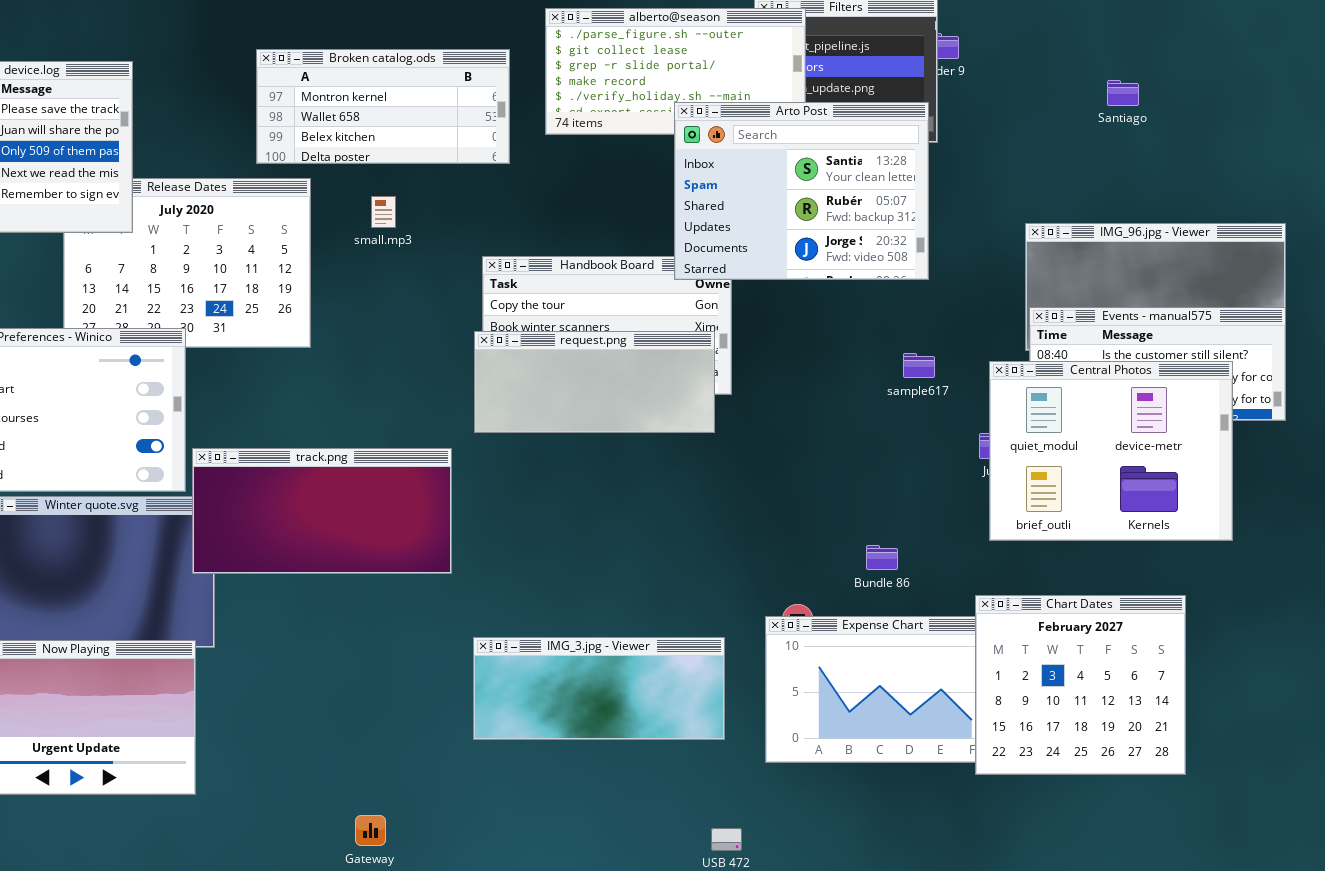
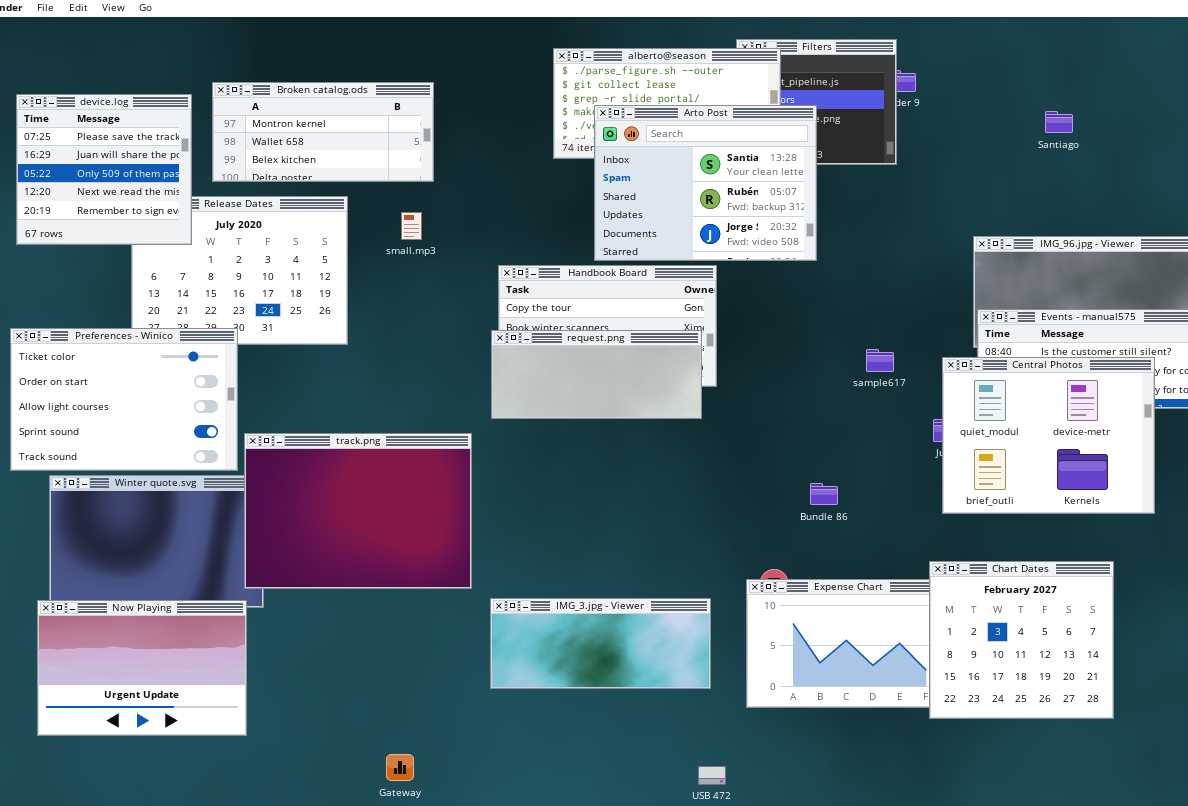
Broken catalog.ods: [256,49,510,164] -> [212,82,434,182], moved
Arto Post: [674,102,929,280] -> [594,105,817,261], moved
track.png: [192,448,452,574] -> [244,433,472,589], resized
Bundle 86: [866,545,898,570] -> [810,483,838,505], moved

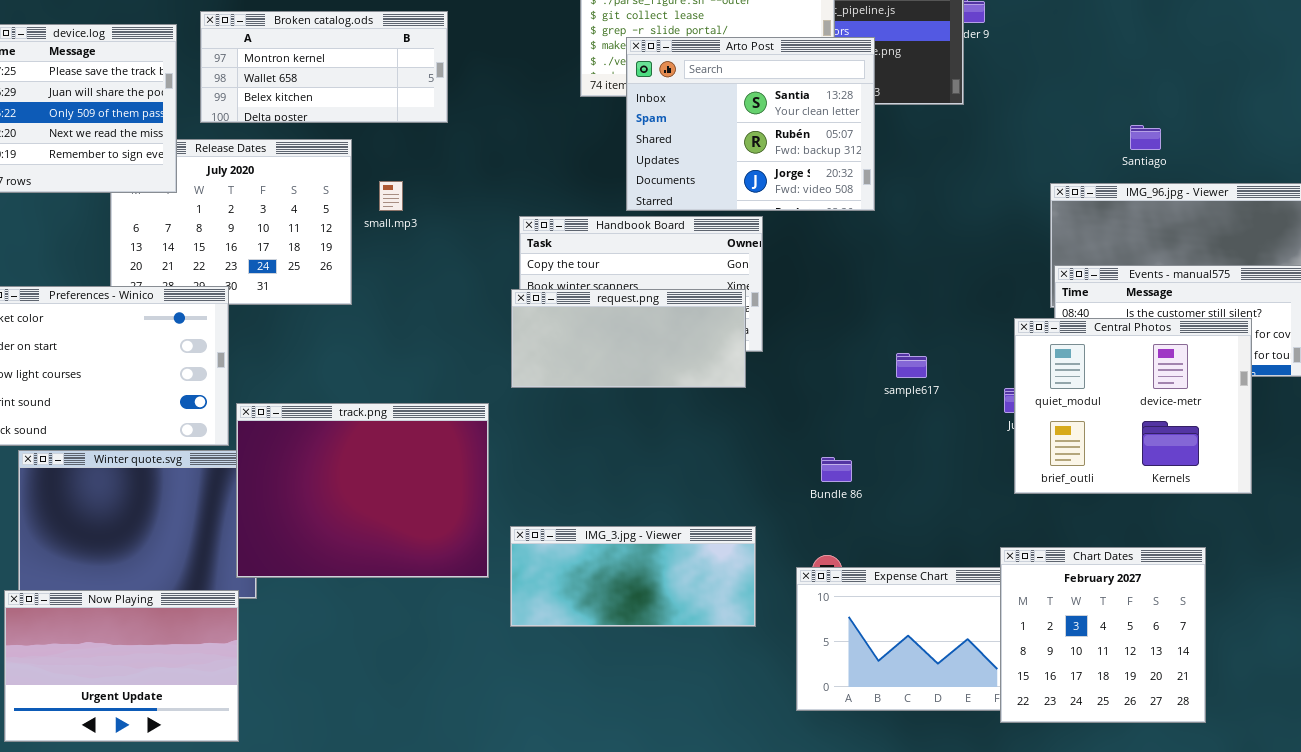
Santiago: [1045,111,1073,133] -> [1130,125,1161,150], moved
small.mp3: [401,212,422,240] -> [379,181,403,211], moved
sample617: [866,349,894,372] -> [896,353,927,378], moved
Bundle 86: [810,483,838,505] -> [821,457,852,482], moved
IMG_3.jpg - Viewer: [490,598,711,689] -> [510,526,756,627], moved

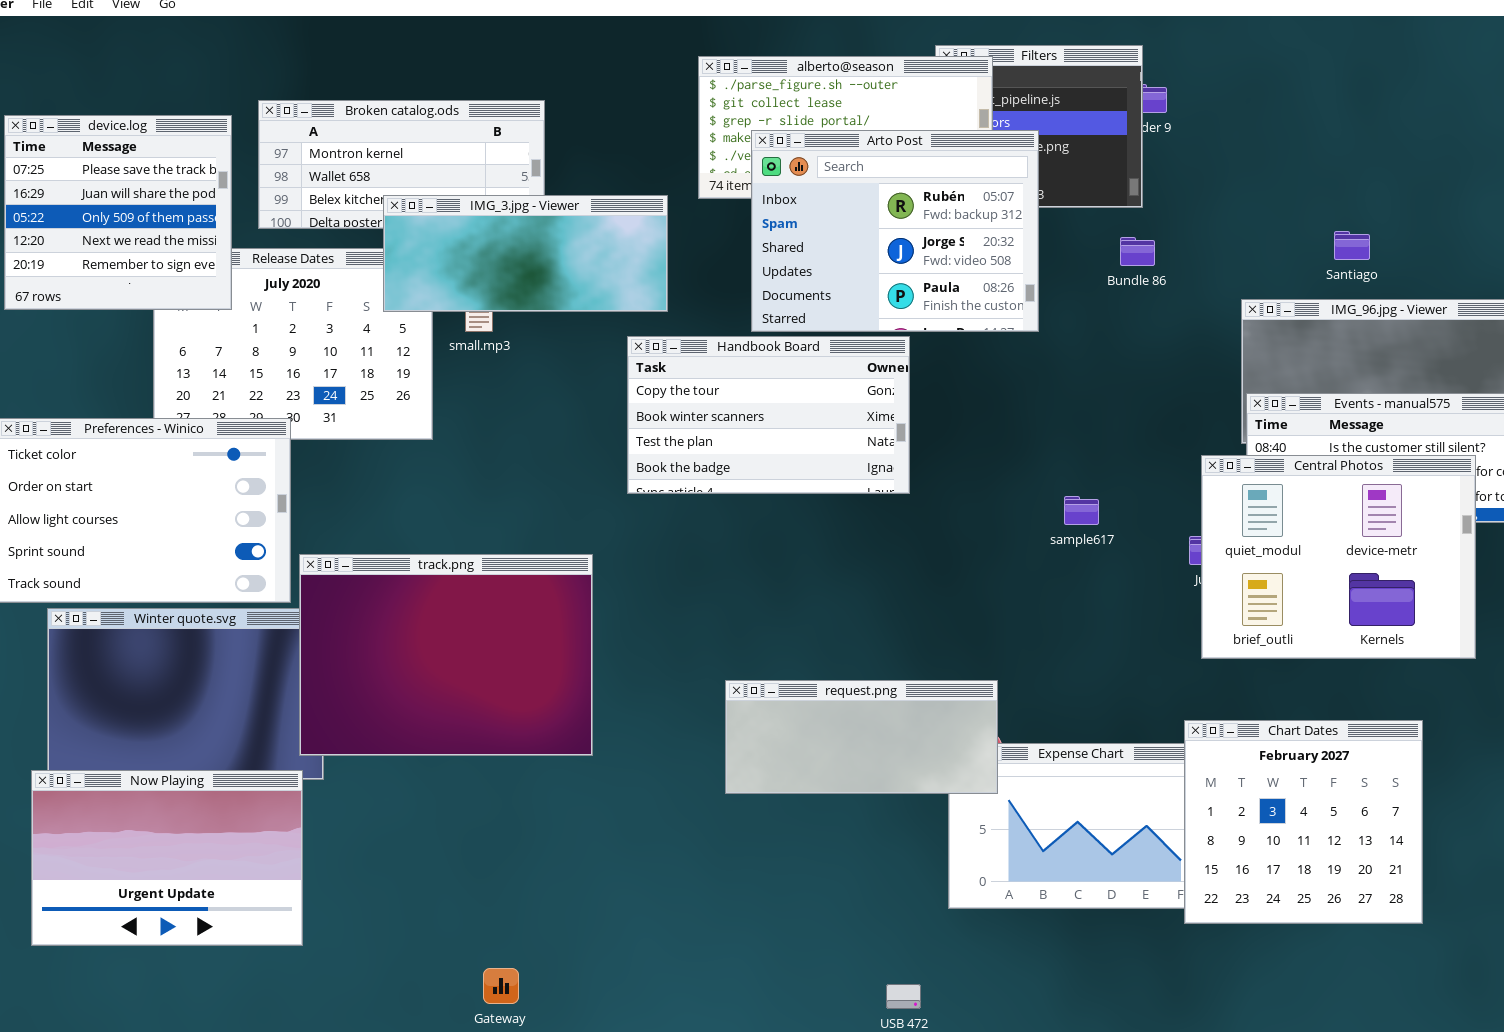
Arto Post: [626,37,875,211] -> [751,130,1039,332], scrolled down 1 row
request.png: [511,289,746,388] -> [725,680,998,794], moved
Bundle 86: [821,457,852,482] -> [1120,237,1155,266], moved
IMG_3.jpg - Viewer: [510,526,756,627] -> [383,195,668,312], moved

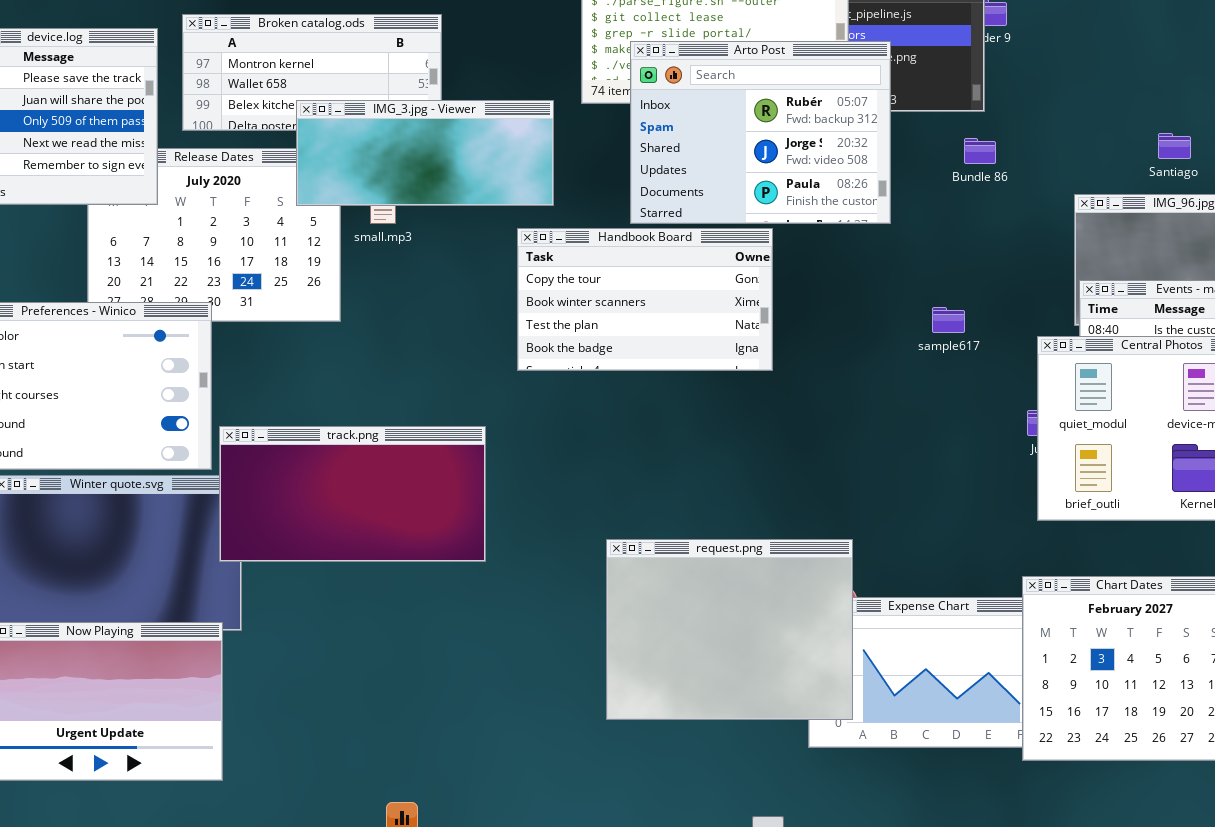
sample617: [1064,496,1099,525] -> [932,307,965,333], moved
track.png: [299,554,593,756] -> [219,426,486,562], resized
request.png: [725,680,998,794] -> [606,539,853,720], resized

